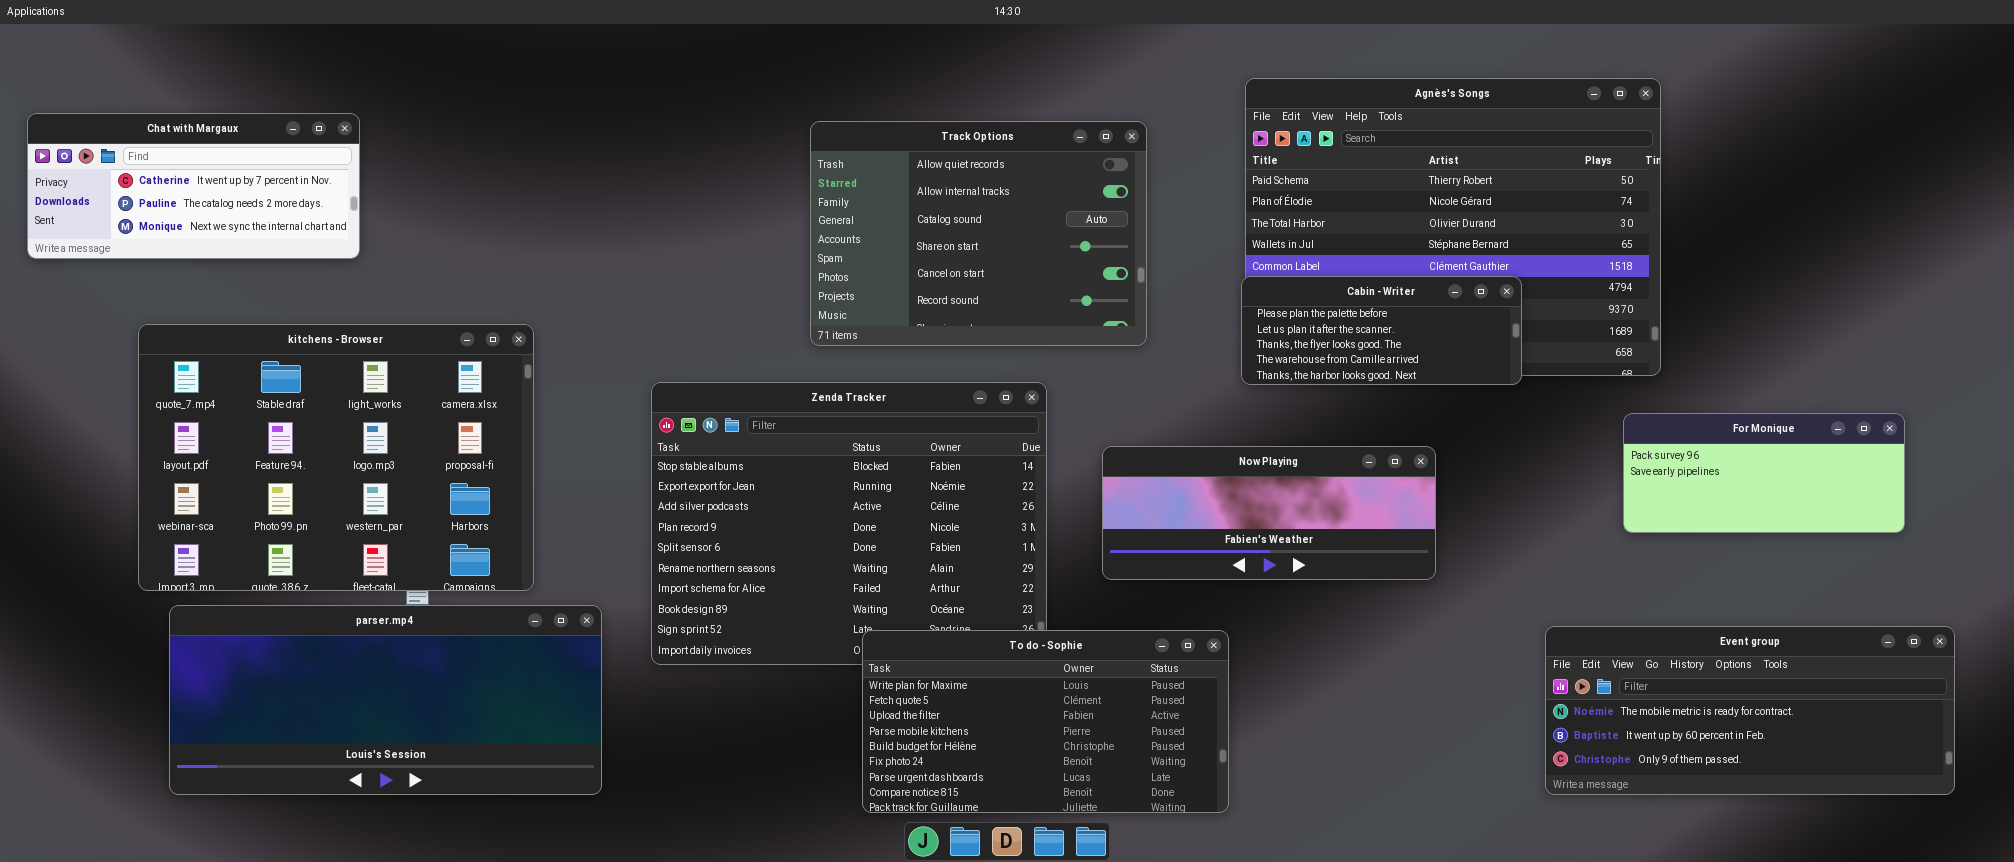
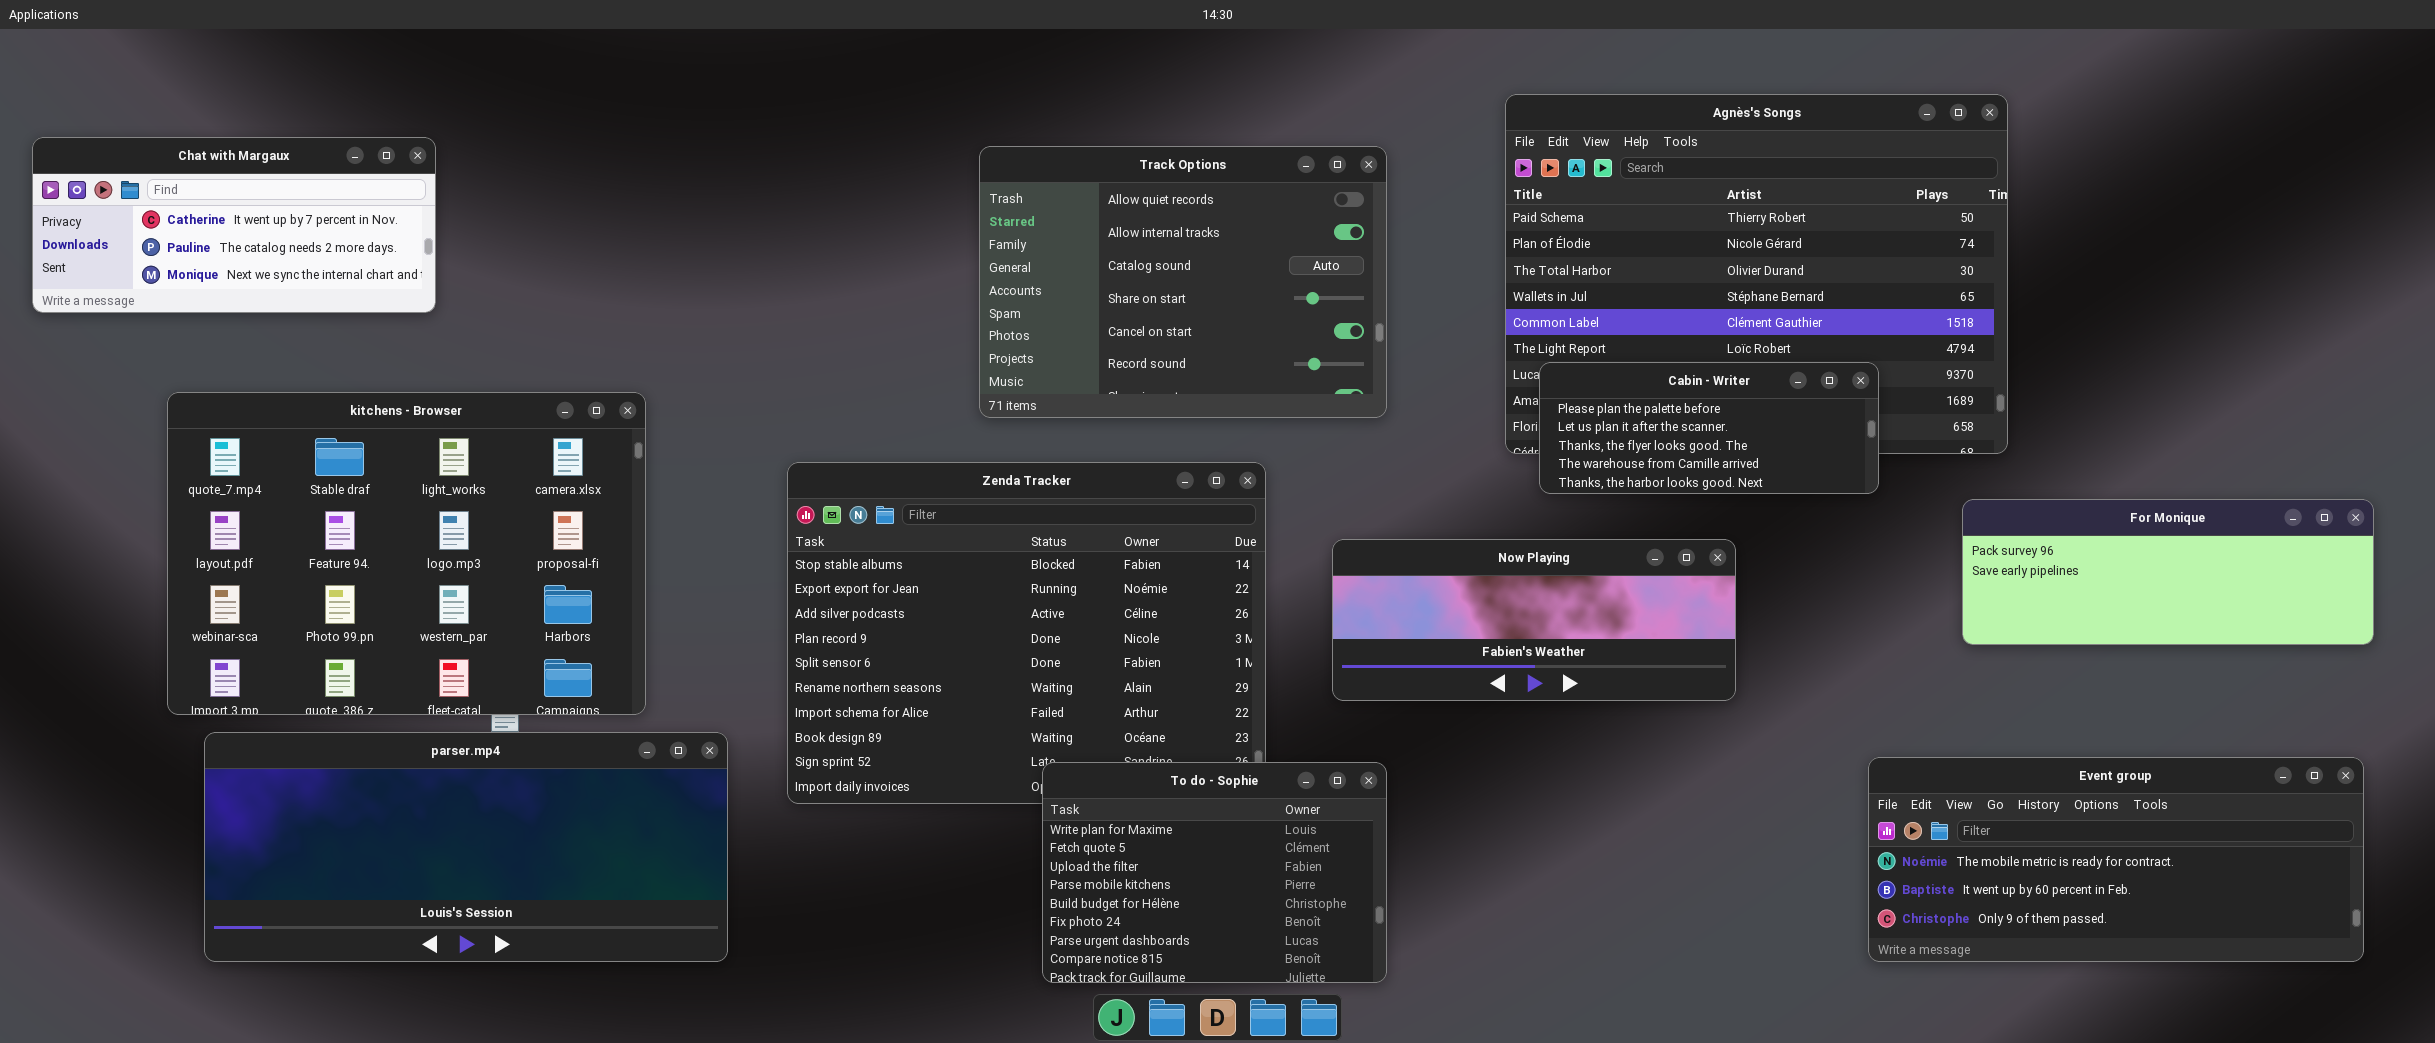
Cabin - Writer: [1241,276,1522,385] -> [1539,362,1879,494], moved
For Monique: [1623,413,1905,533] -> [1962,499,2374,645], resized
To do - Sophie: [862,630,1229,813] -> [1042,762,1387,983], resized

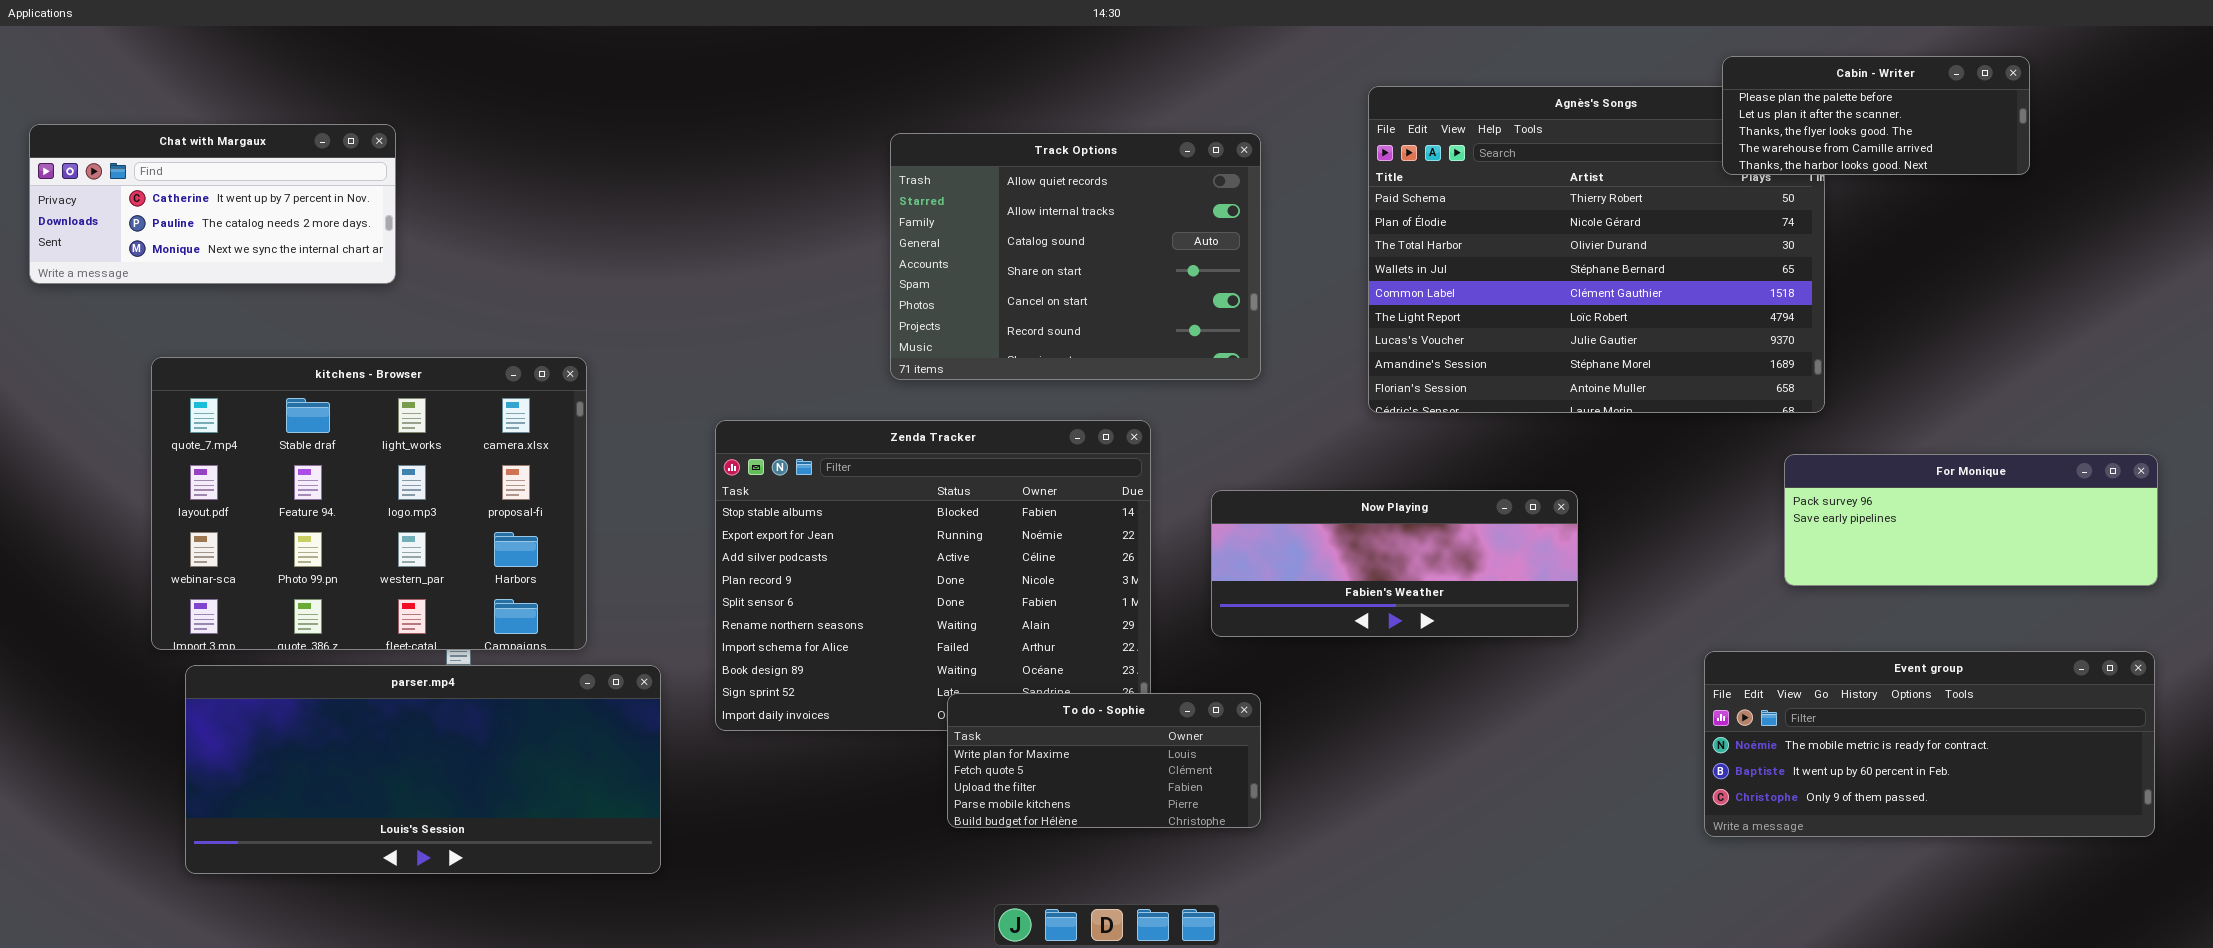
Cabin - Writer: [1539,362,1879,494] -> [1722,56,2030,175], moved
Event group: [1868,757,2364,962] -> [1704,651,2155,837], moved
To do - Sophie: [1042,762,1387,983] -> [947,693,1261,828], resized

